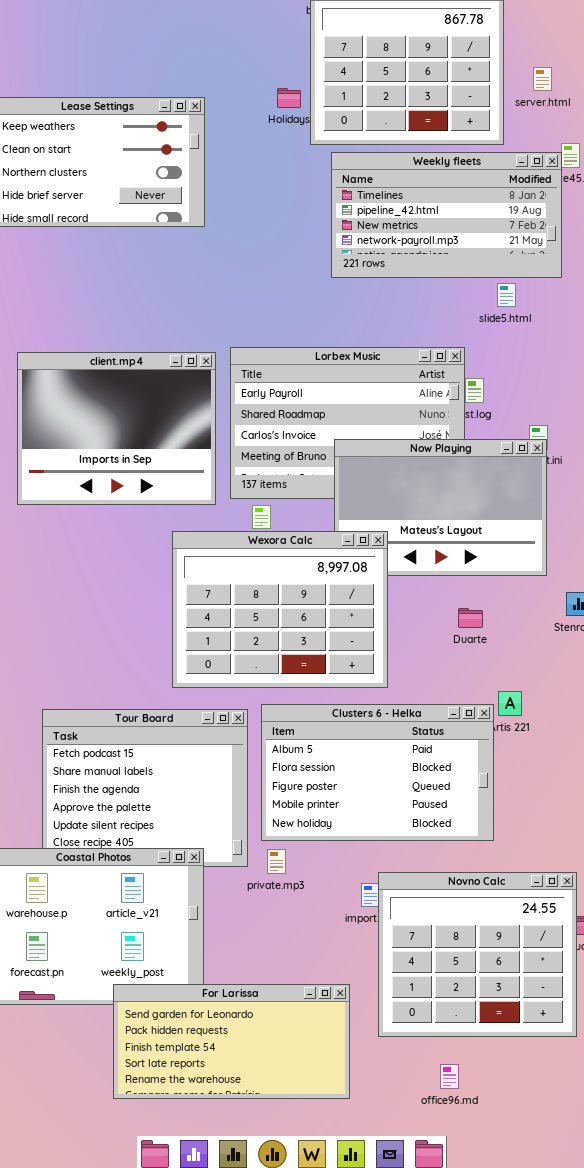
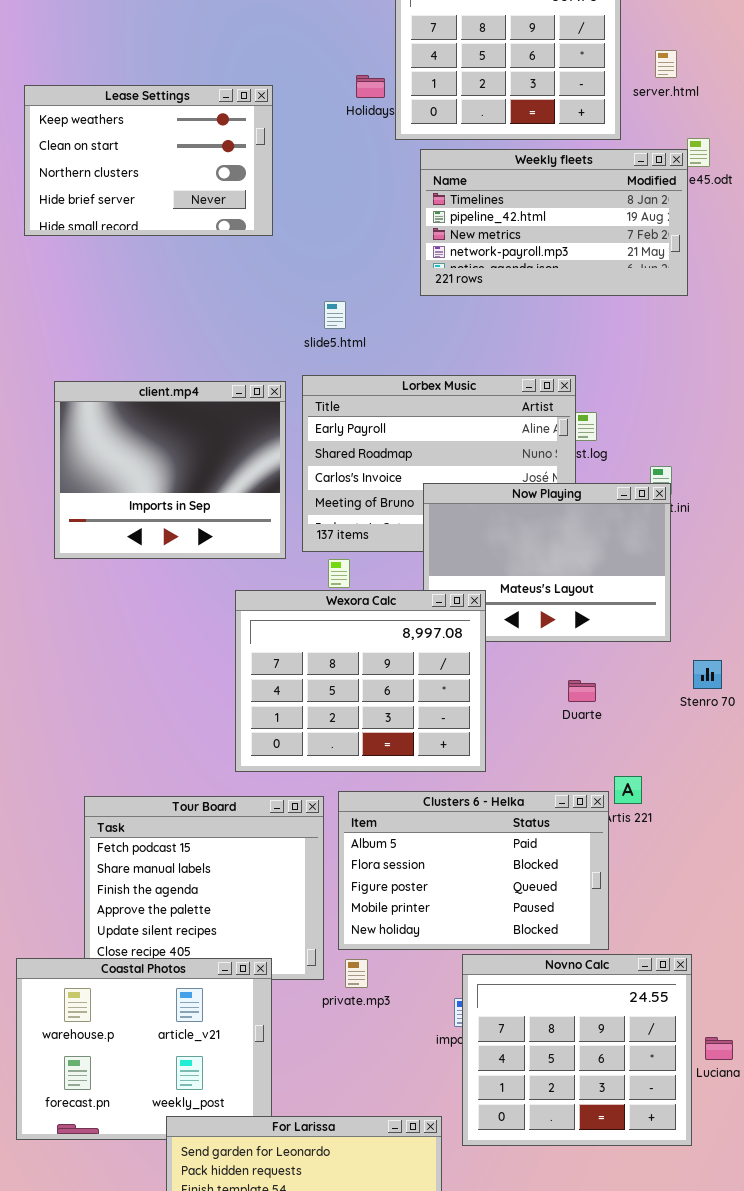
slide5.html: [497,283,516,307] -> [324,301,346,329], moved
Novno Calc: [378,872,577,1037] -> [462,954,692,1146], moved

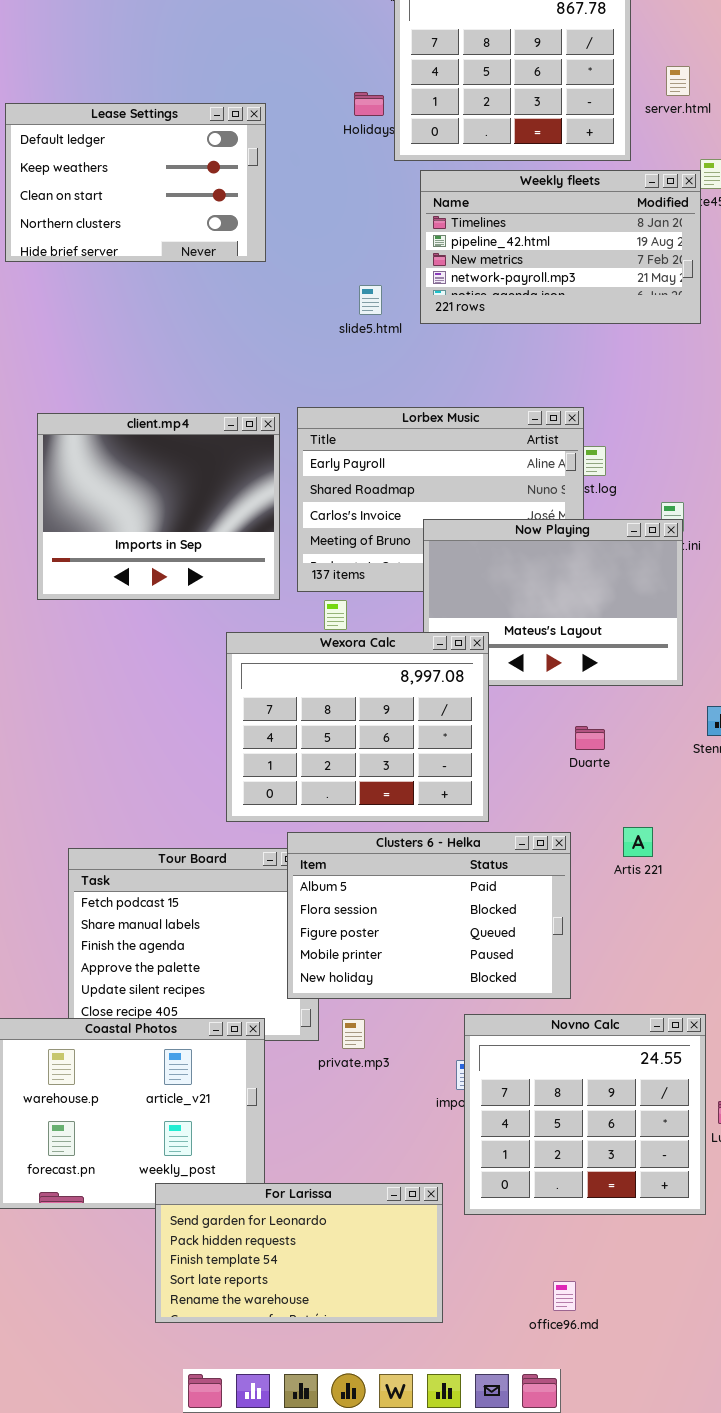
Lease Settings: [24,85,273,236] -> [5,103,266,262], scrolled up 1 row
slide5.html: [324,301,346,329] -> [359,285,382,315], moved
Clusters 6 - Helka: [338,791,609,950] -> [287,832,571,999], moved

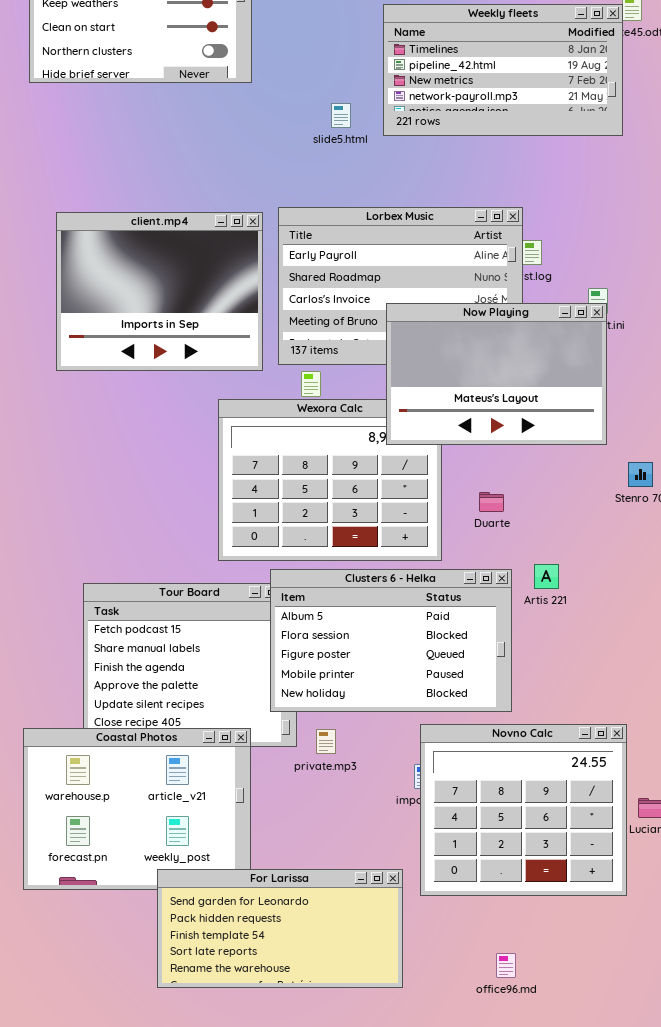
Now Playing: [423,519,683,686] -> [386,303,607,445], raised
Duarte: [575,726,605,750] -> [479,492,504,512], moved
Artis 221: [623,827,653,857] -> [534,564,559,589], moved

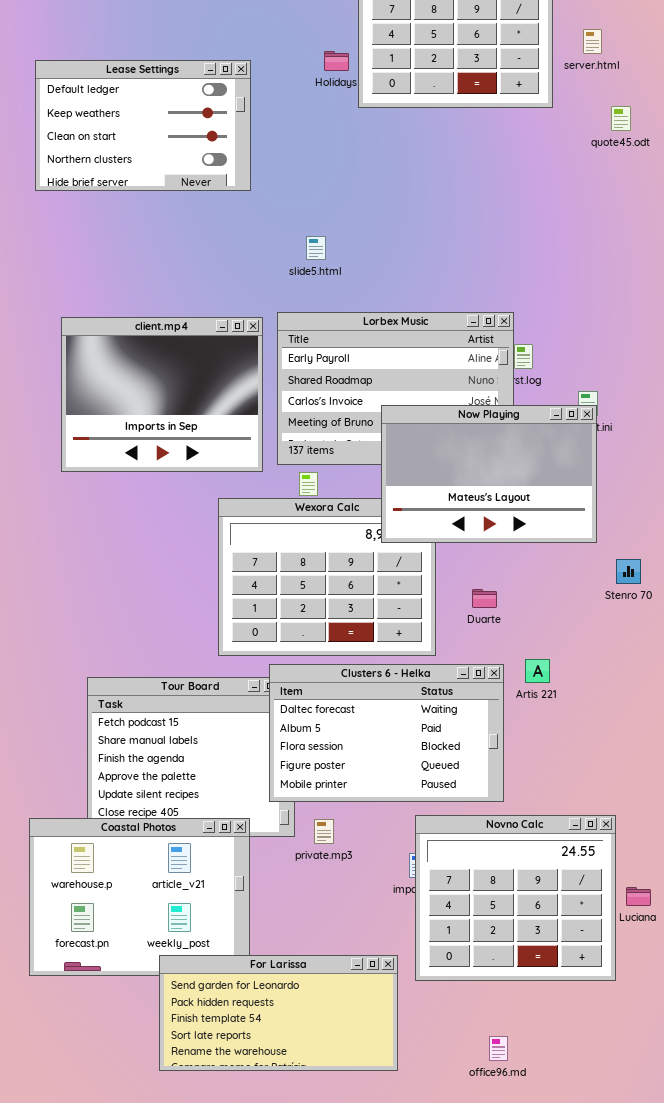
Weekly fleets: [383,4,623,136] -> none, closed
slide5.html: [331,103,351,128] -> [306,236,326,260], moved
Clusters 6 - Helka: [270,569,512,712] -> [269,664,504,802], scrolled up 1 row

